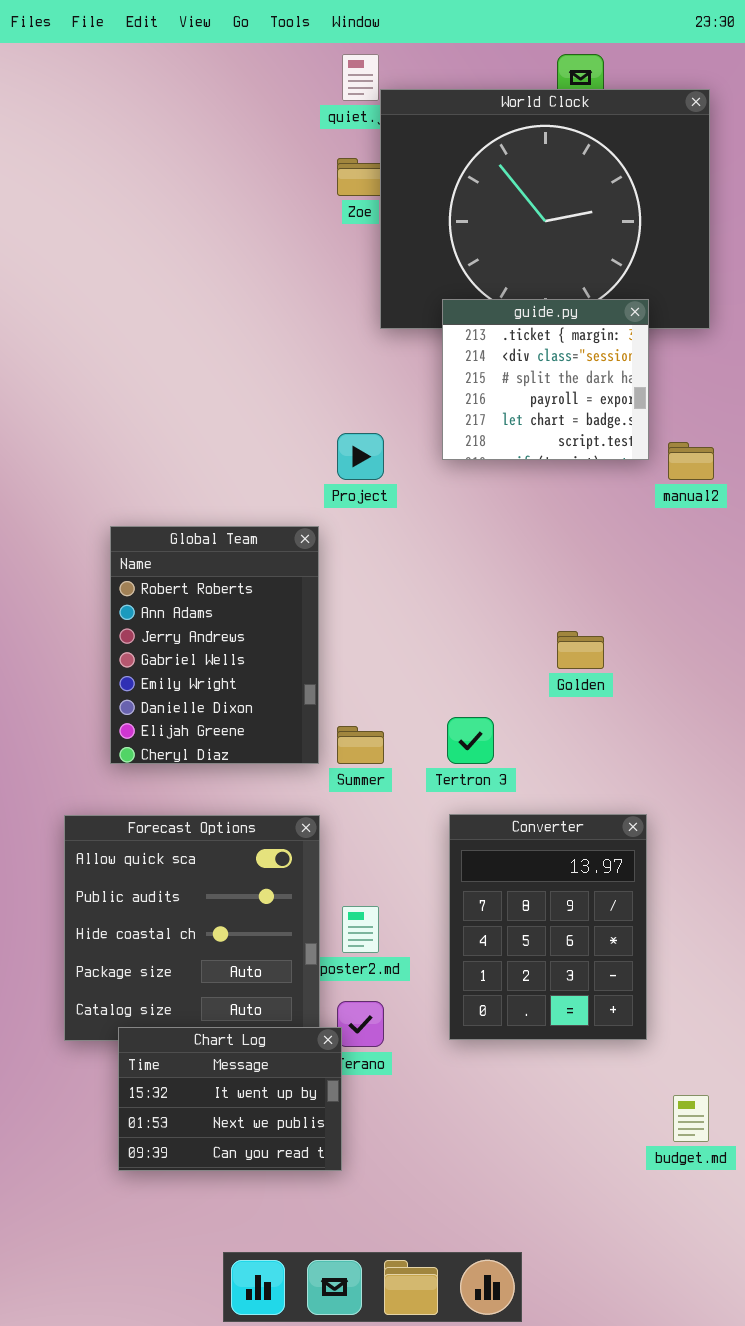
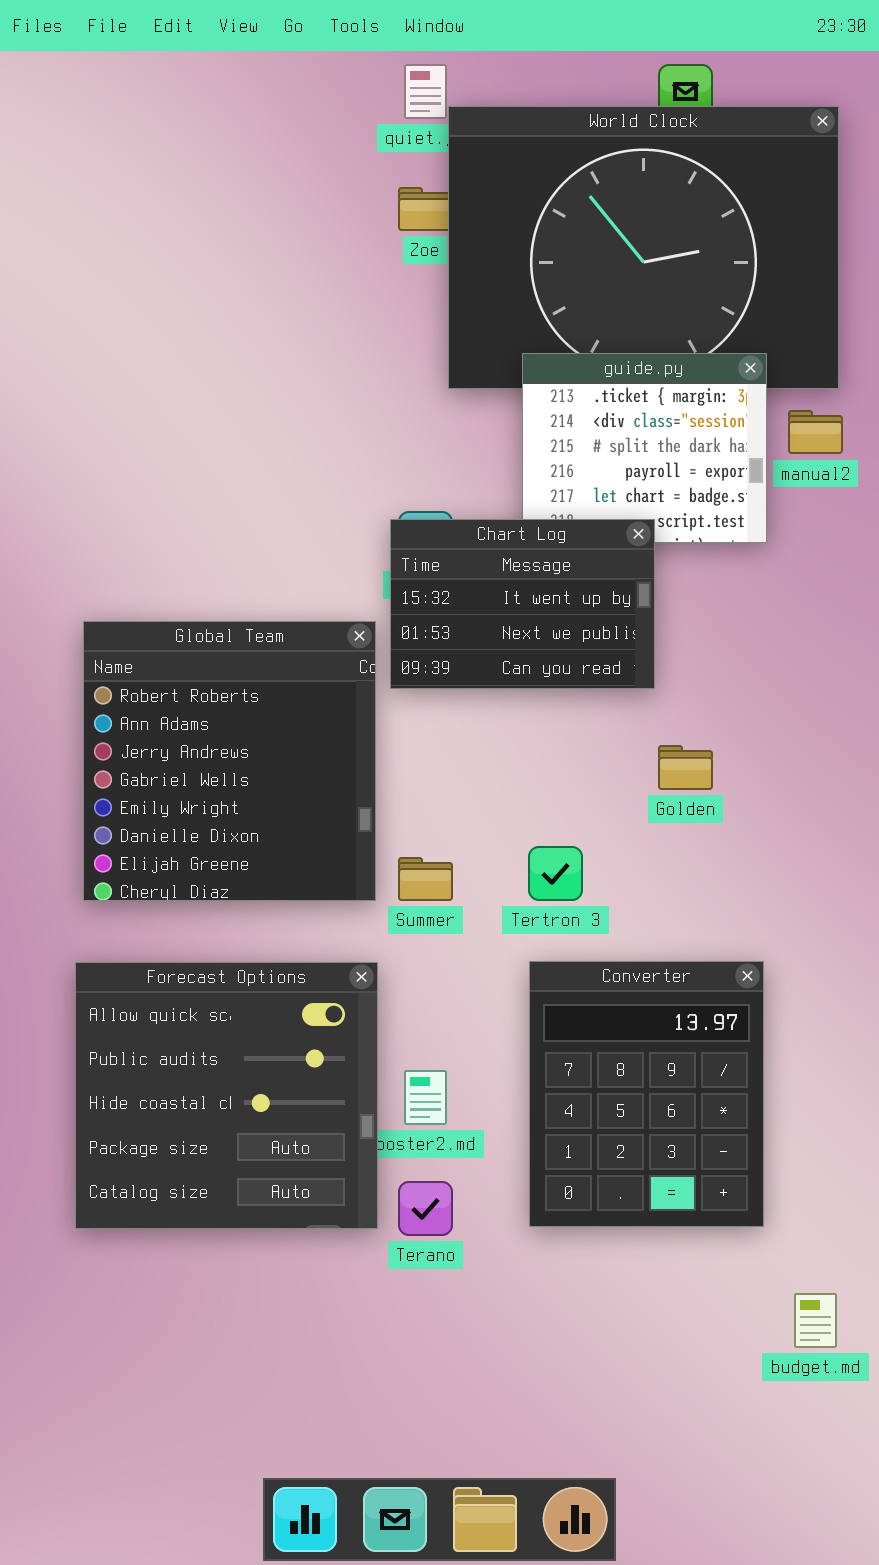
manual2: [668,442,714,480] -> [788,410,843,454], moved
Global Team: [110,526,319,764] -> [83,621,376,901], resized
Chart Log: [118,1027,342,1171] -> [390,519,655,689], moved

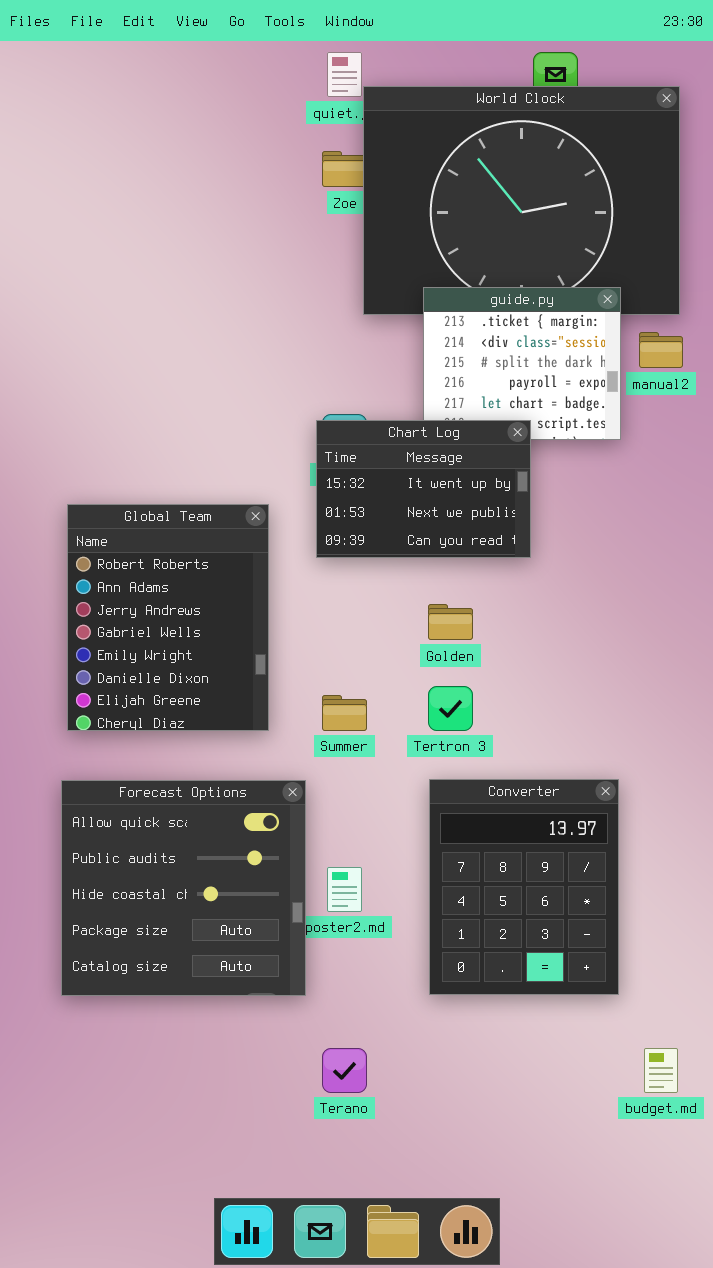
Global Team: [83,621,376,901] -> [67,504,269,731], resized
Golden: [658,745,713,790] -> [428,604,473,640], moved
Terano: [398,1181,453,1236] -> [322,1048,367,1093], moved

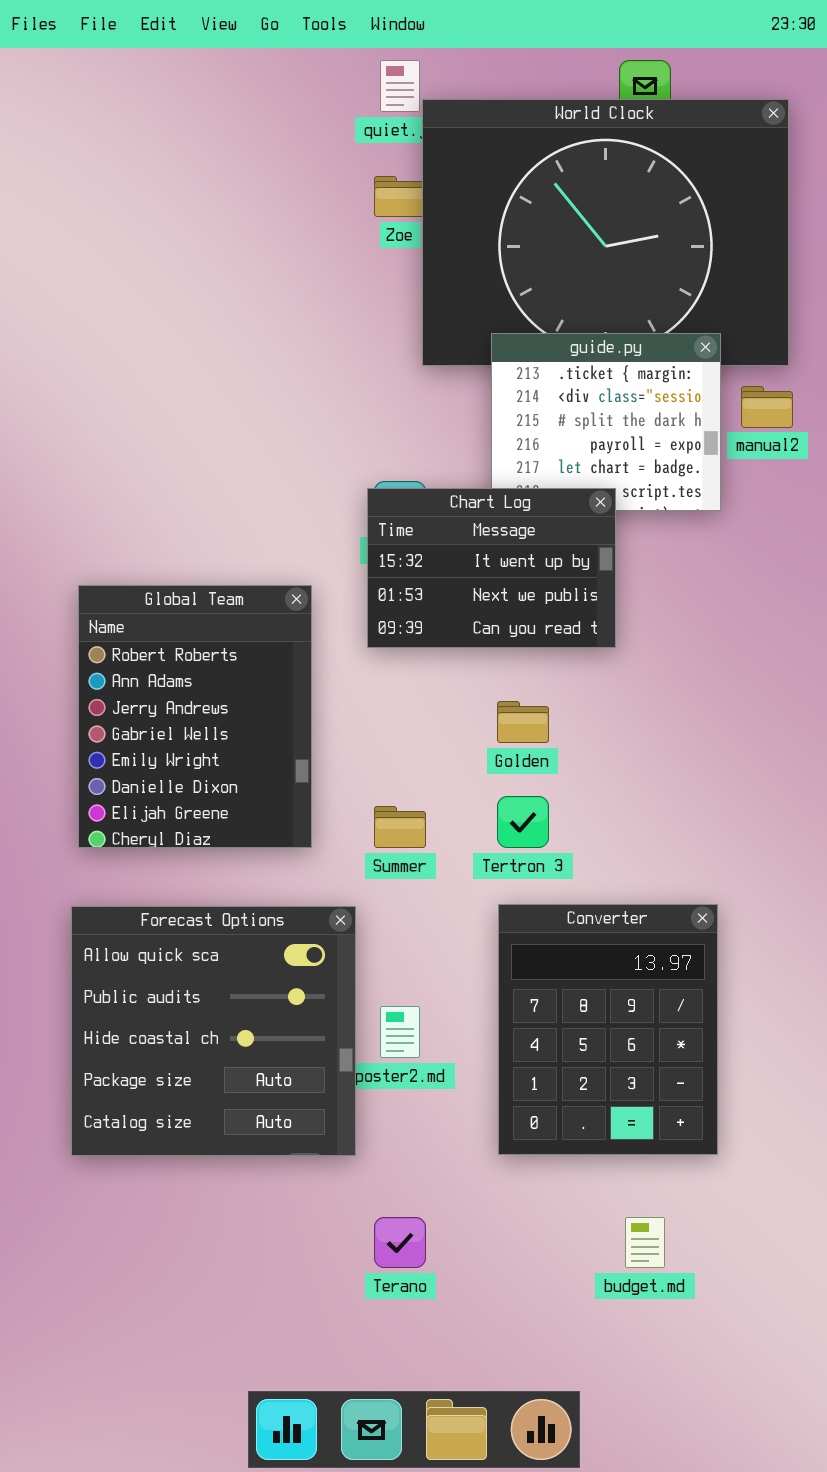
budget.md: [644,1048,678,1093] -> [625,1217,665,1268], moved

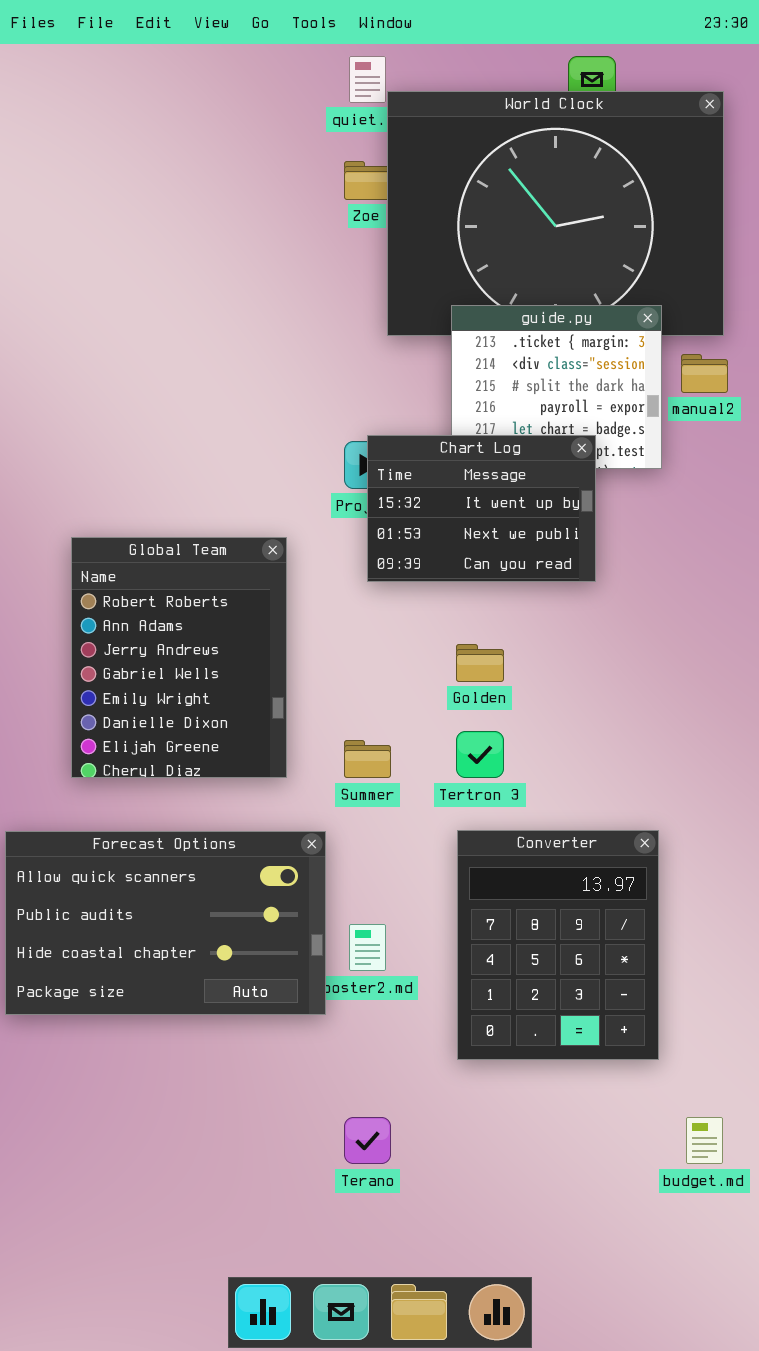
Chart Log: [367,488,616,648] -> [367,435,596,582], moved
Forecast Options: [71,906,356,1156] -> [5,831,326,1015], resized
budget.md: [625,1217,665,1268] -> [686,1117,723,1164], moved

